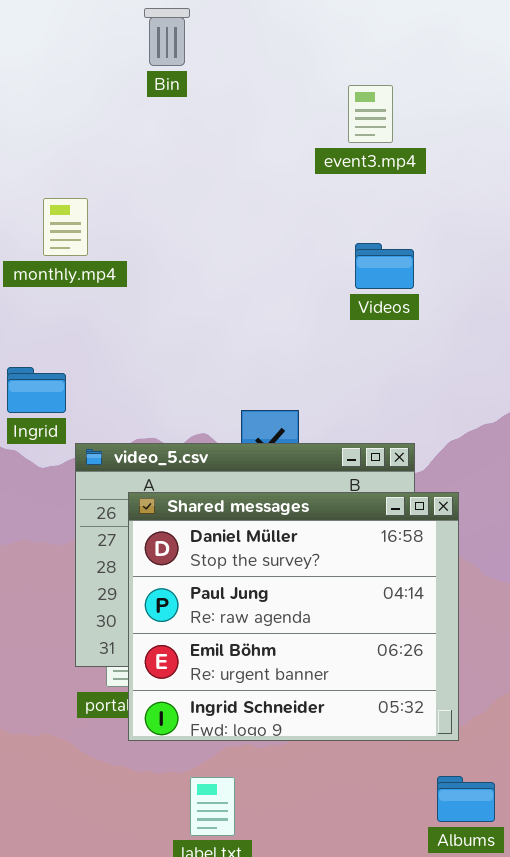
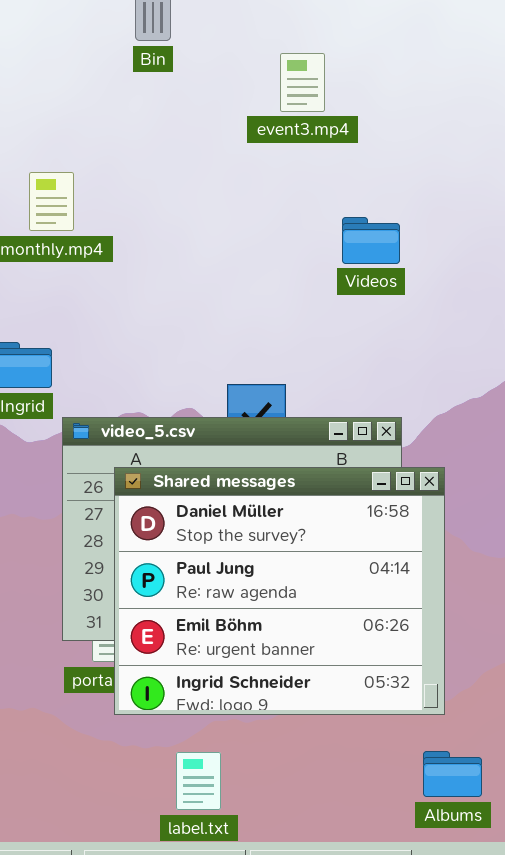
event3.mp4: [348,85,393,143] -> [280,53,325,112], moved

